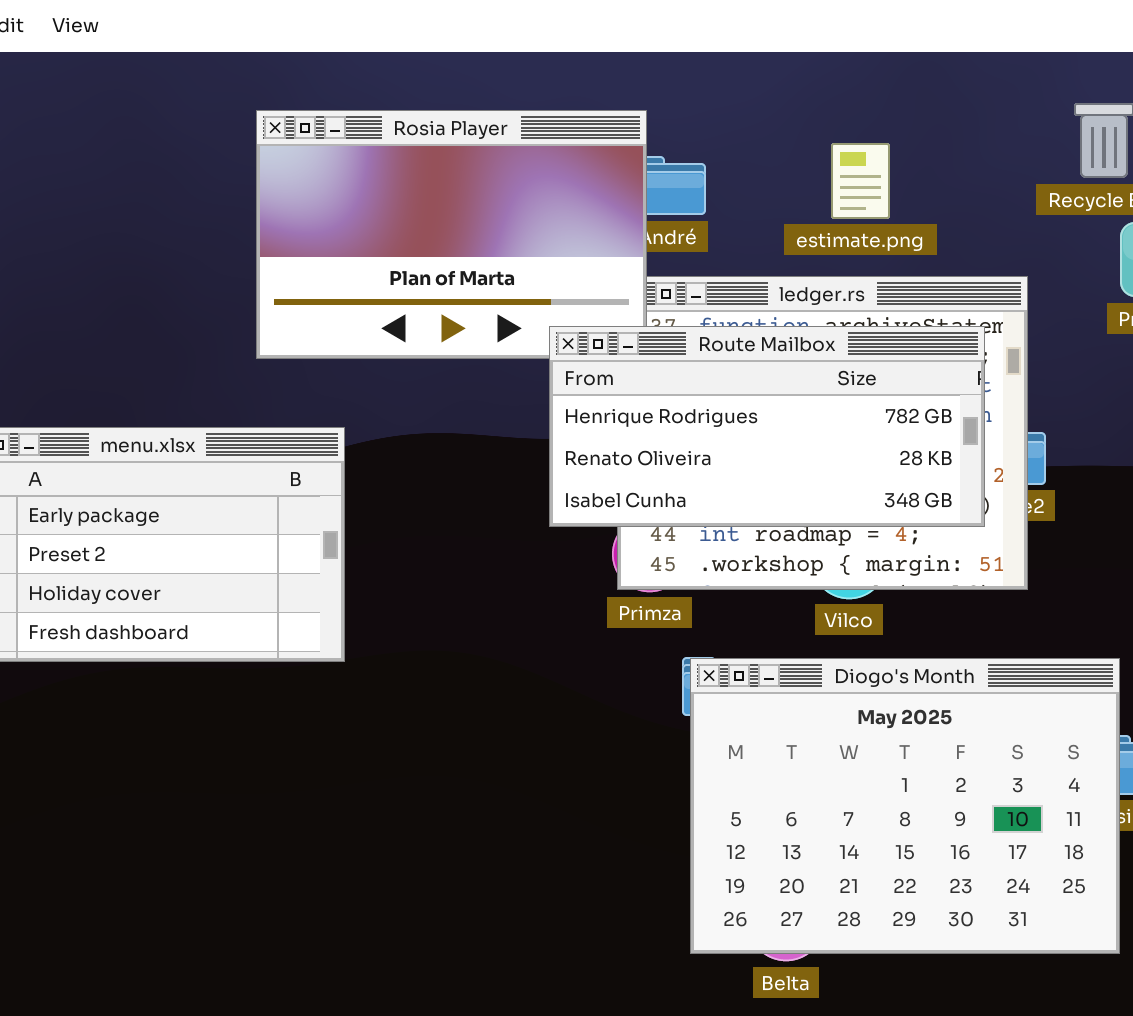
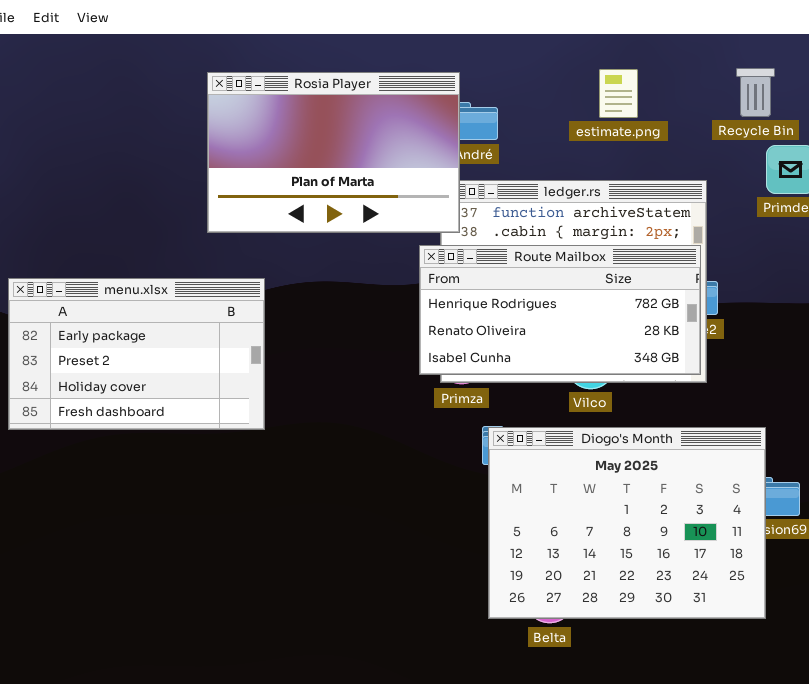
estimate.png: [831,143,890,219] -> [599,69,638,118], moved
Route Mailbox: [549,326,985,527] -> [419,245,701,375], moved

